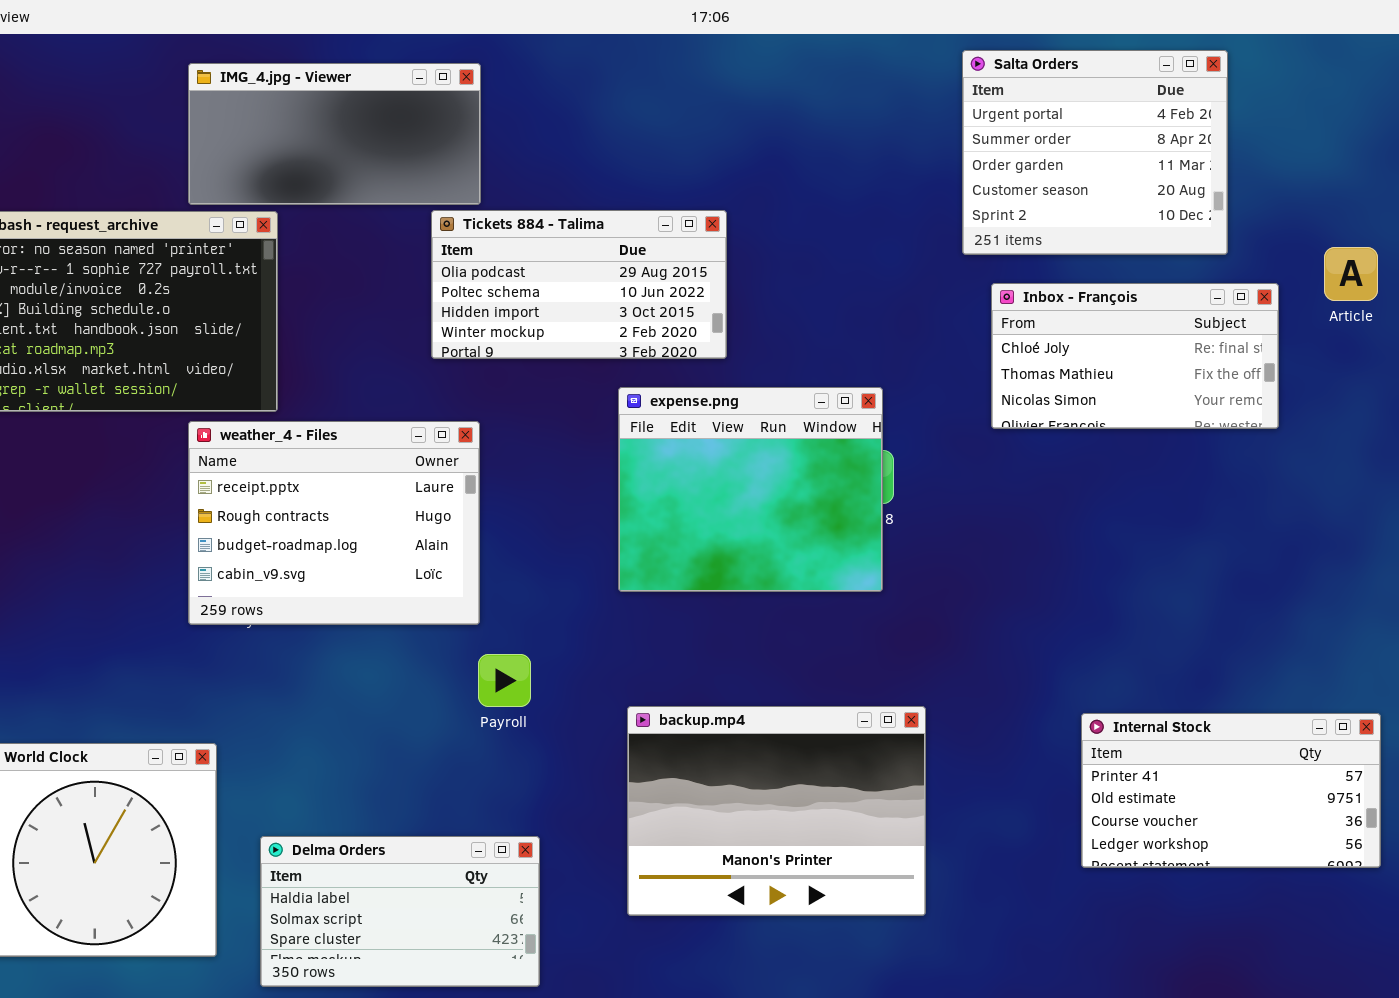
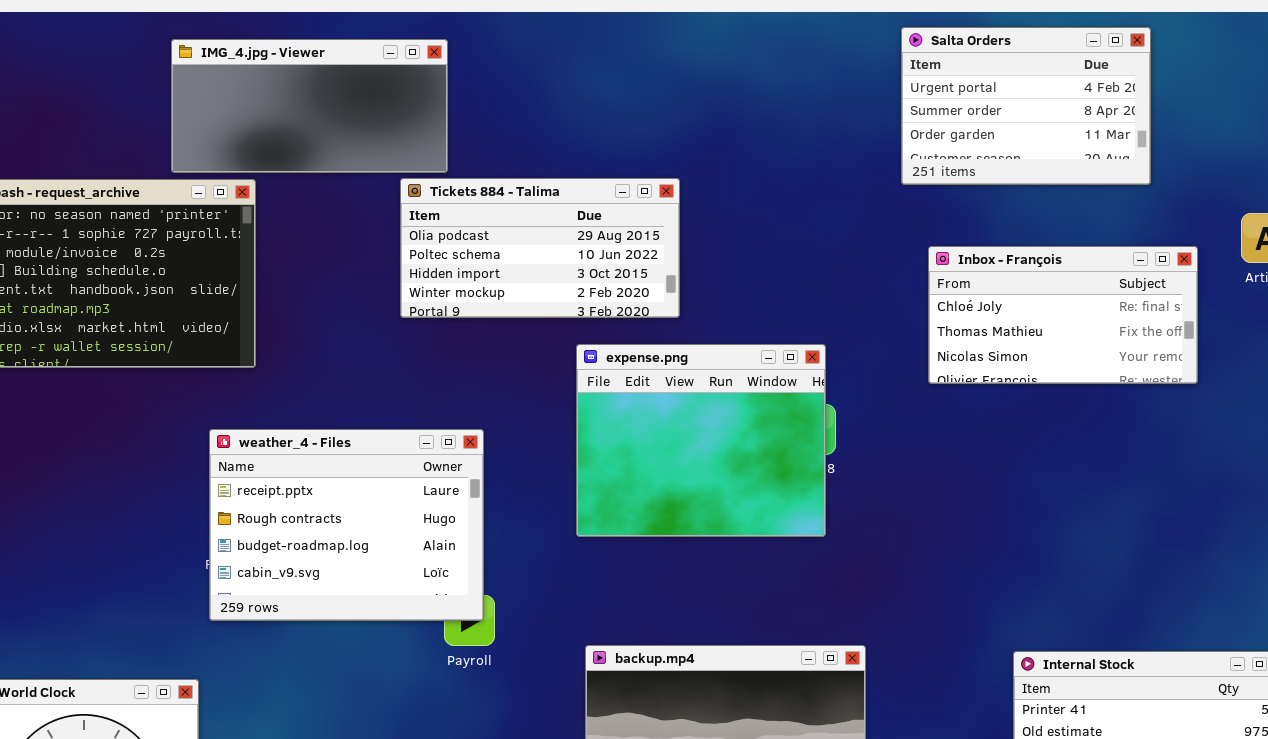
Salta Orders: [962,50,1228,255] -> [901,27,1151,185], resized
weather_4 - Files: [188,421,480,625] -> [209,429,484,621], moved

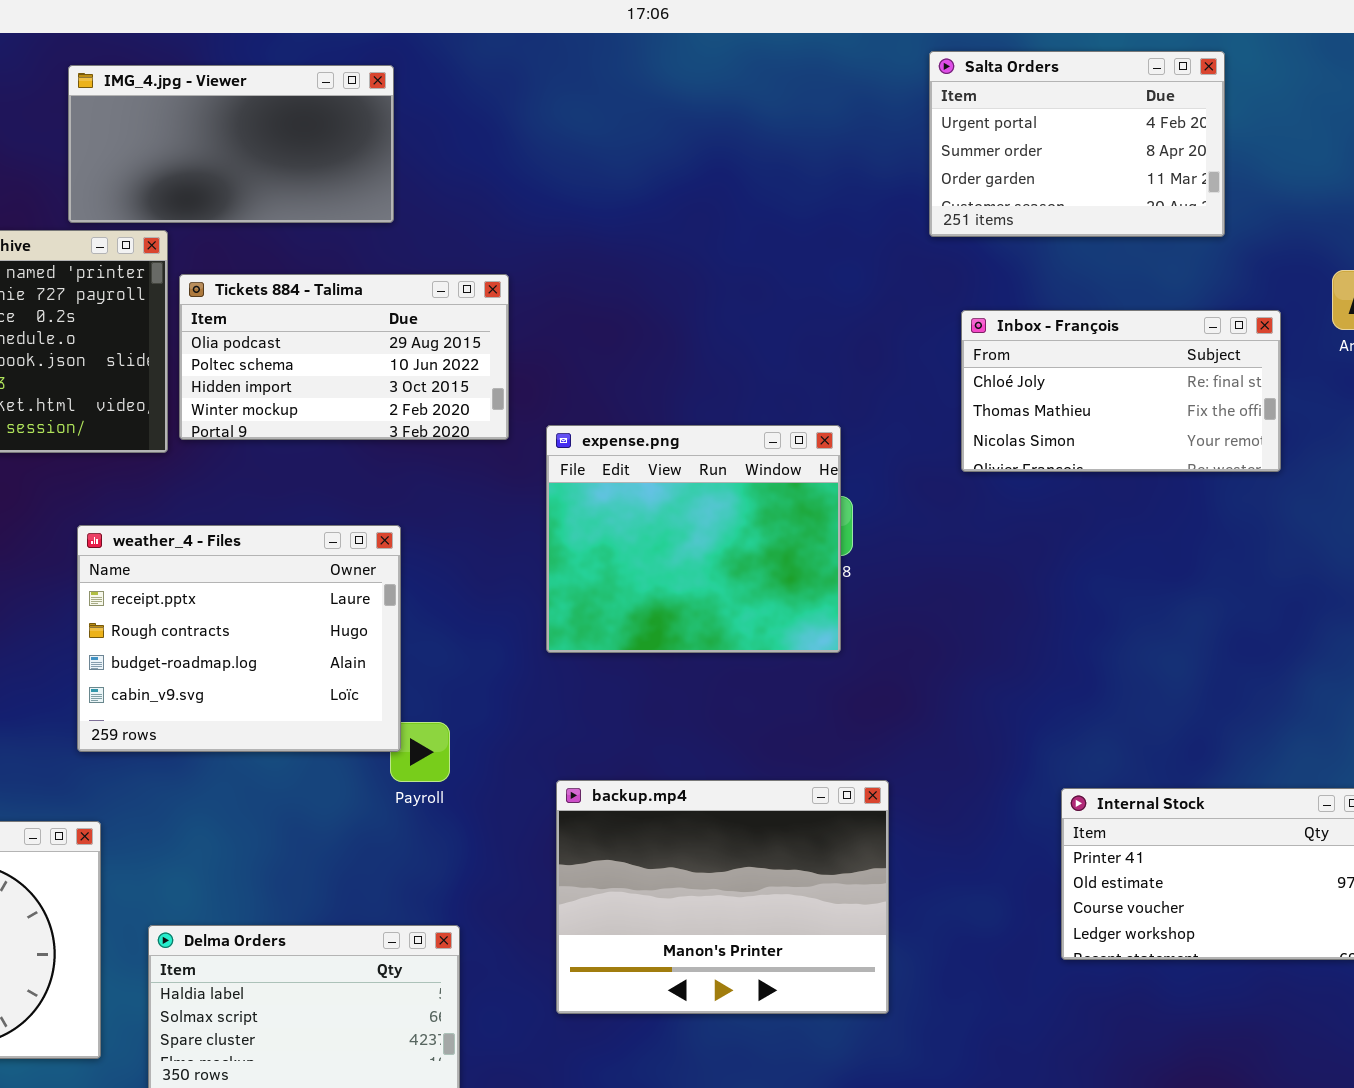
Tickets 884 - Talima: [400,178,680,318] -> [179,274,509,440], moved
weather_4 - Files: [209,429,484,621] -> [77,525,401,752], moved

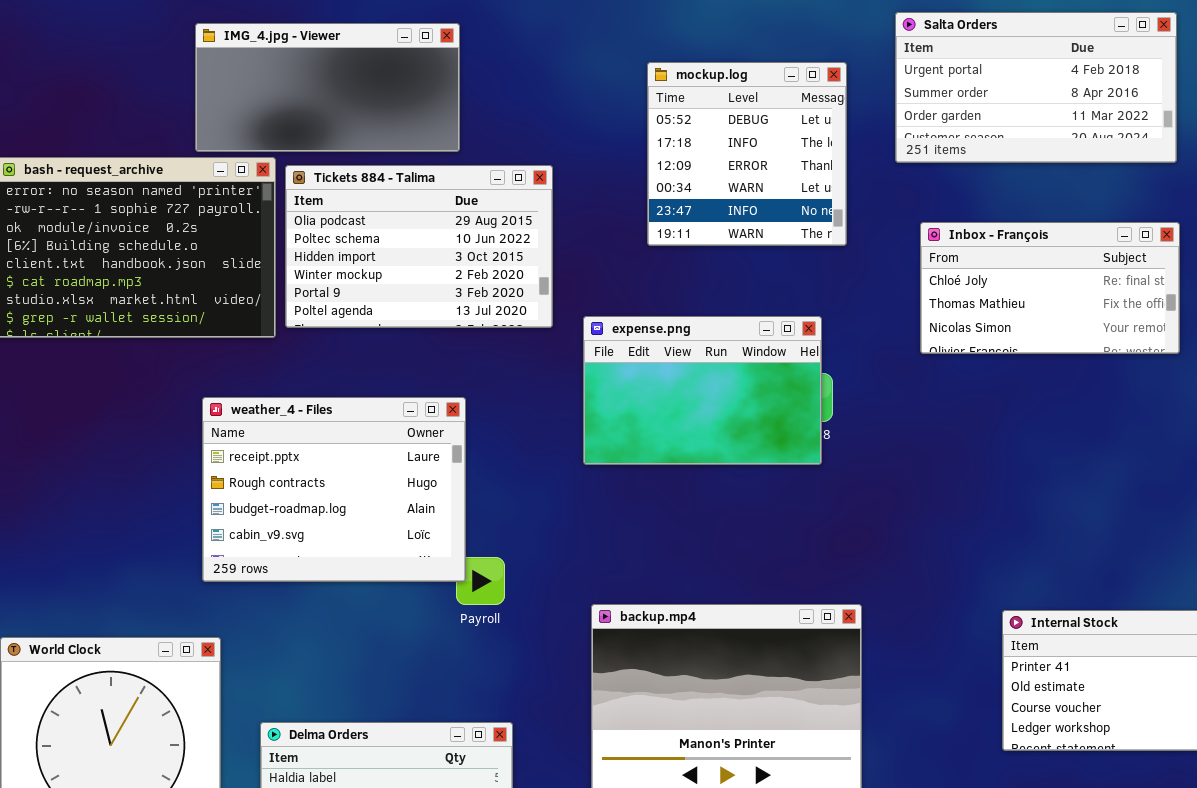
Salta Orders: [929,51,1225,237] -> [895,12,1177,163], resized
mockup.log: none -> [647,62,847,246], opened
Tickets 884 - Talima: [179,274,509,440] -> [285,165,553,328], resized
expense.png: [546,425,841,653] -> [583,316,822,465], resized

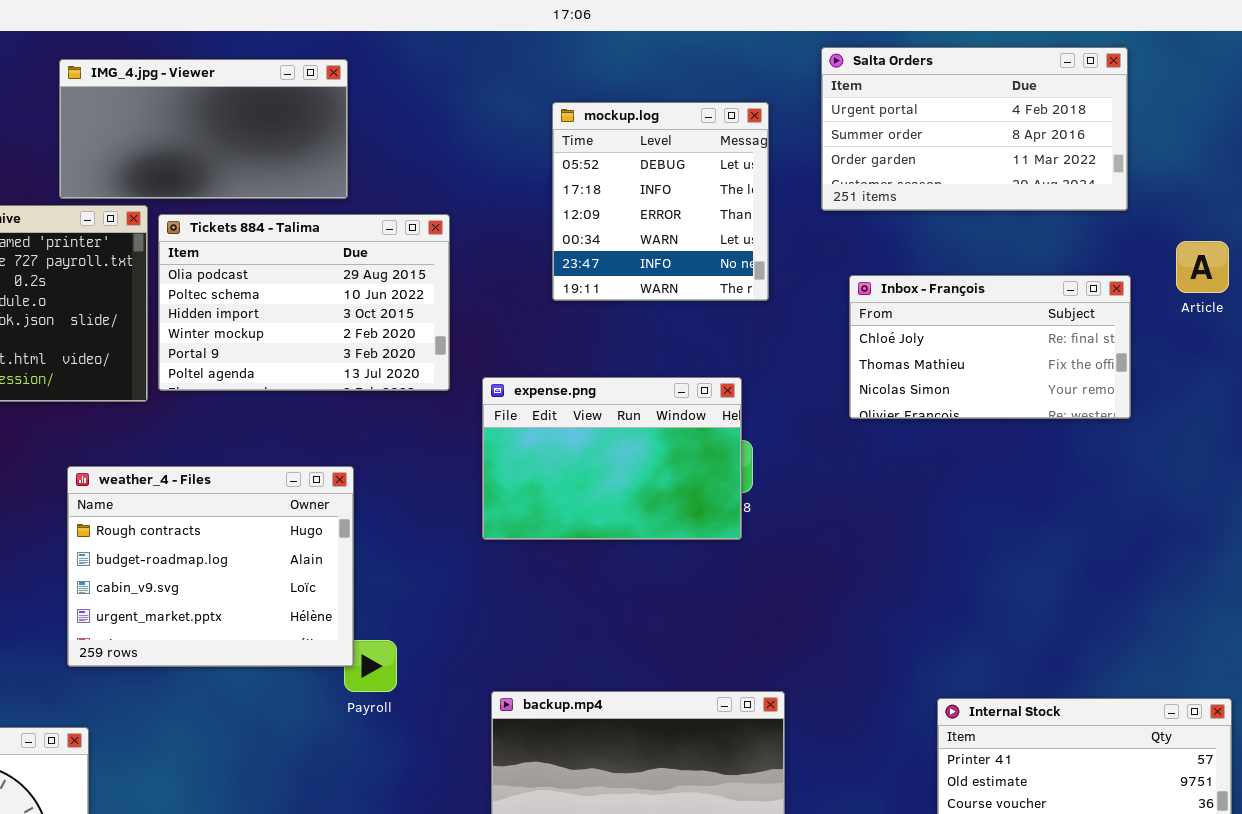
weather_4 - Files: [202,397,466,582] -> [67,466,354,667], scrolled down 1 row

